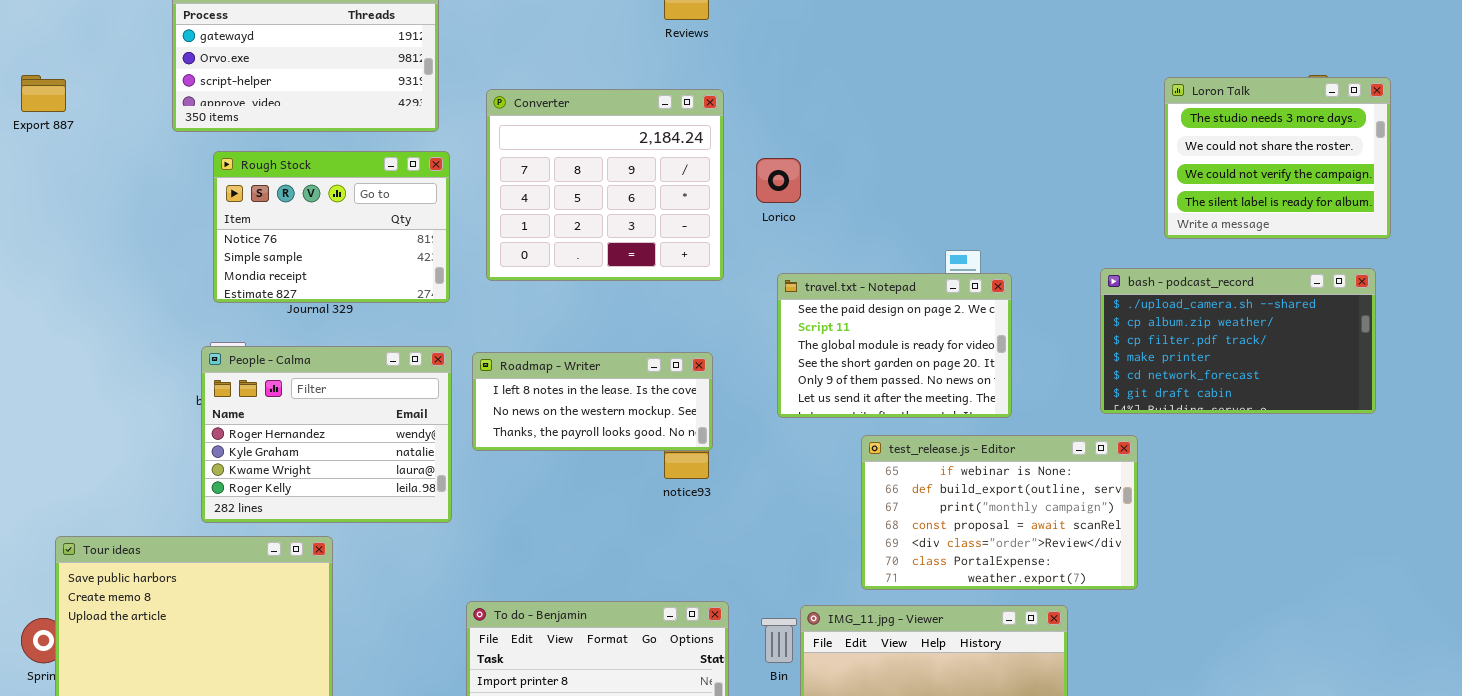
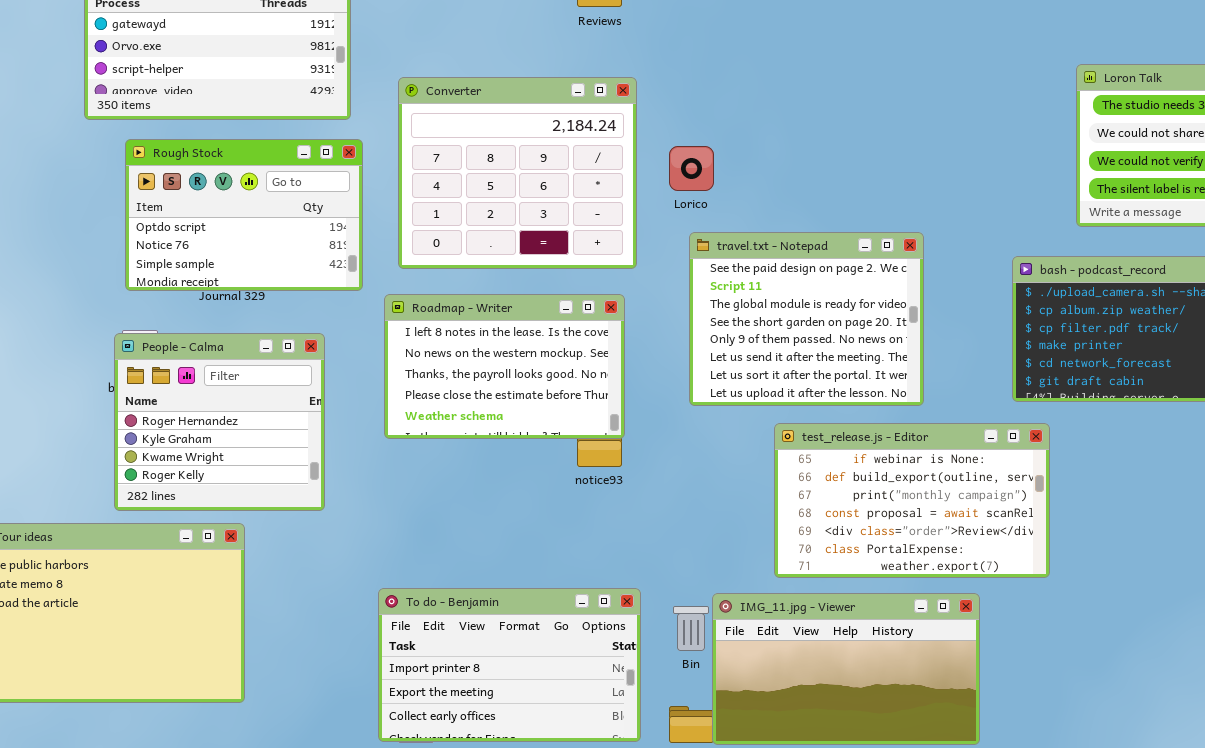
Rough Stock: [213,151,450,303] -> [125,139,363,291], scrolled up 1 row
travel.txt - Notepad: [777,273,1012,418] -> [689,232,924,406], resized
People - Calma: [201,346,452,523] -> [114,333,325,511], resized
Roadmap - Writer: [472,352,713,451] -> [384,294,625,439], resized

